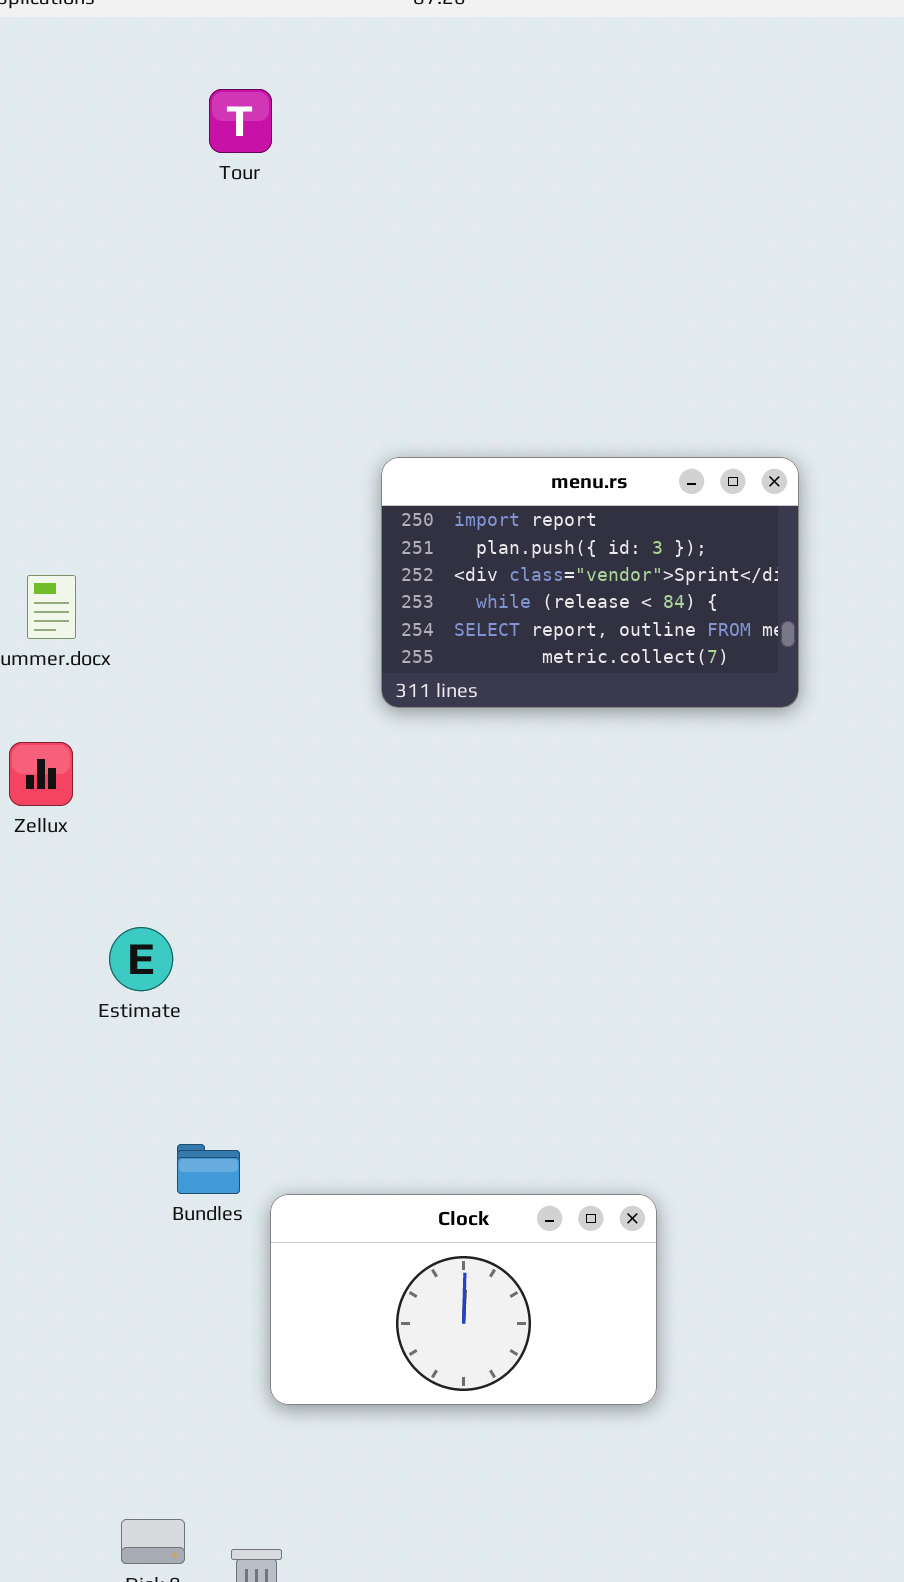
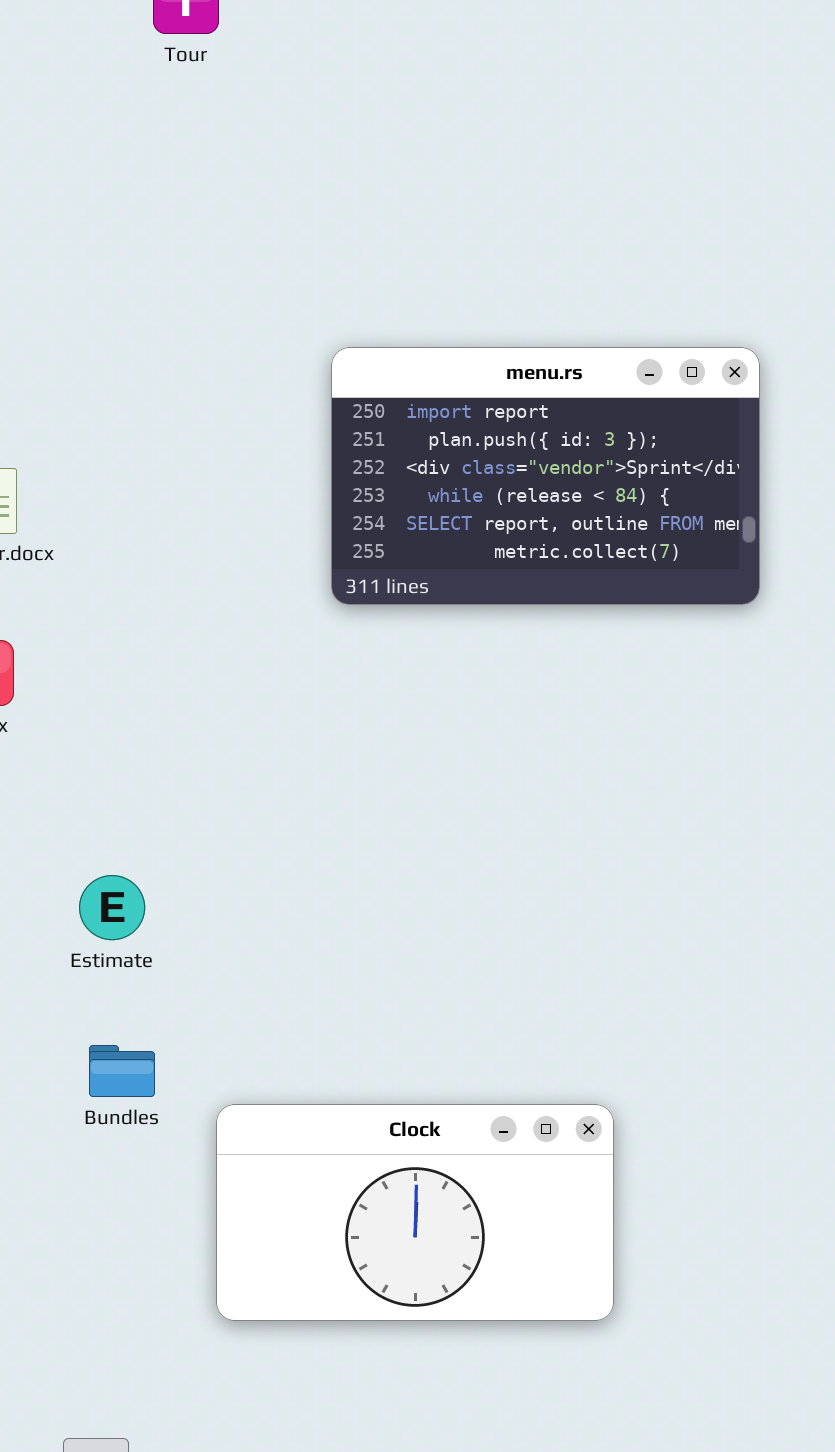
Estimate: [109,927,173,991] -> [79,875,145,940], moved
Bundles: [177,1144,240,1194] -> [89,1045,155,1097], moved

